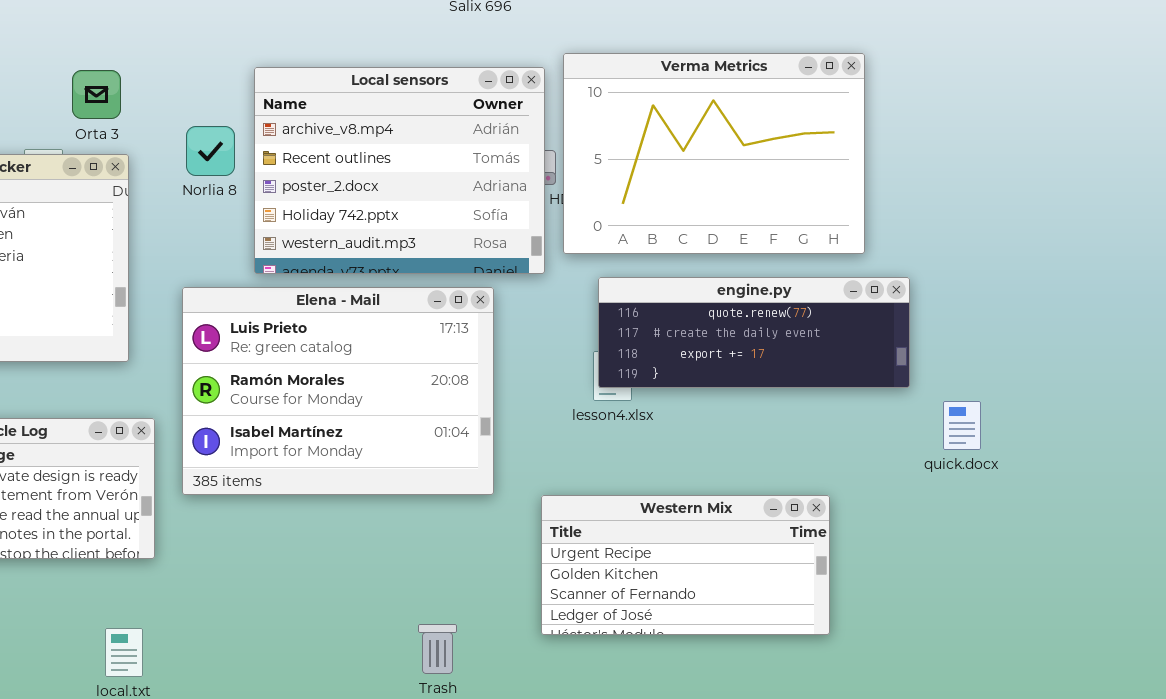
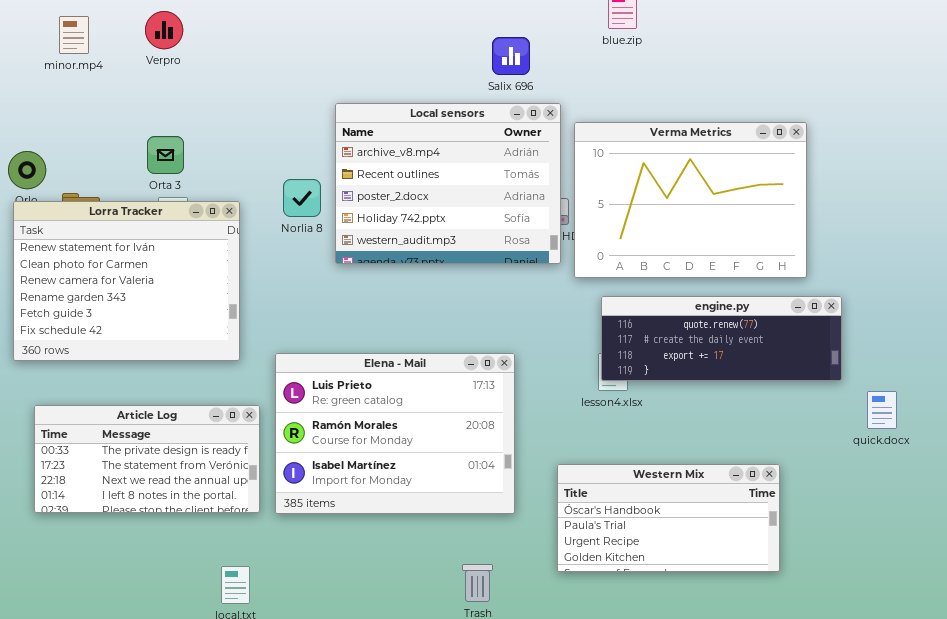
Local sensors: [254,67,545,274] -> [335,103,561,264], moved
Orta 3: [72,70,121,119] -> [147,136,184,174], moved
Elena - Mail: [182,287,494,495] -> [275,353,515,514], moved
Western Mix: [541,495,830,635] -> [557,464,780,572], scrolled up 2 rows

